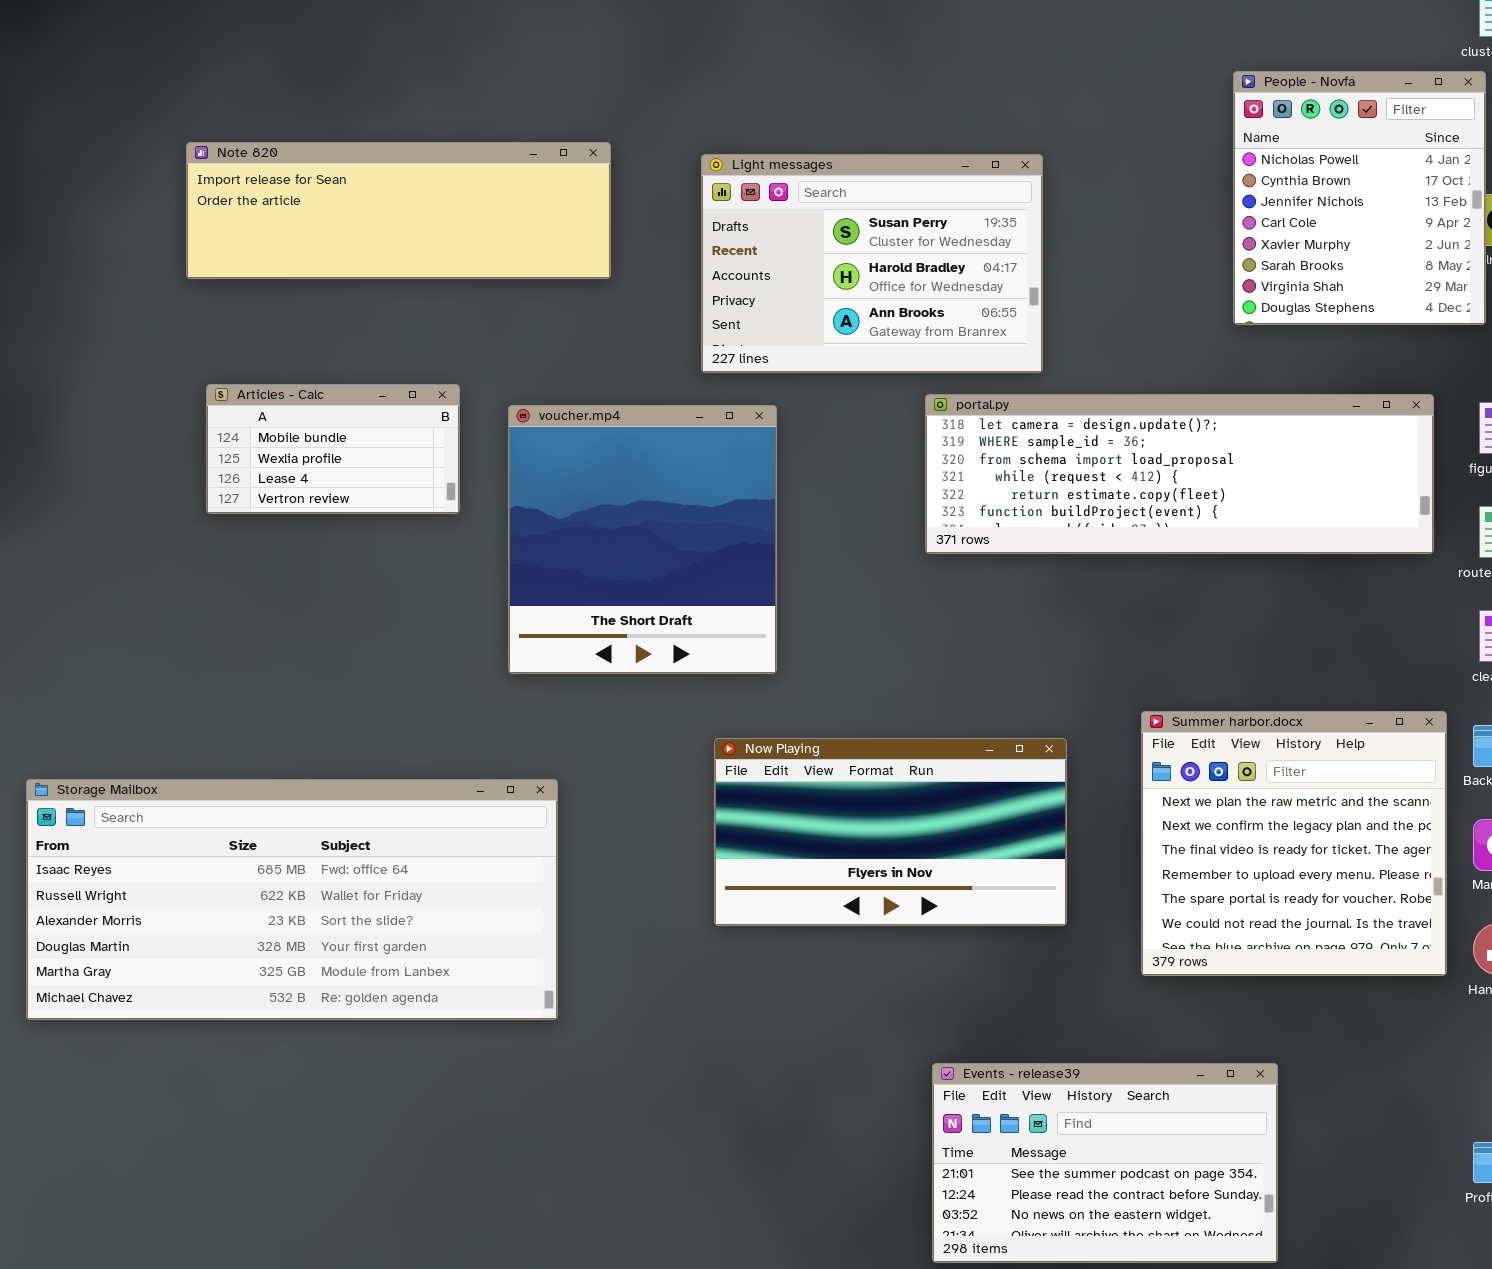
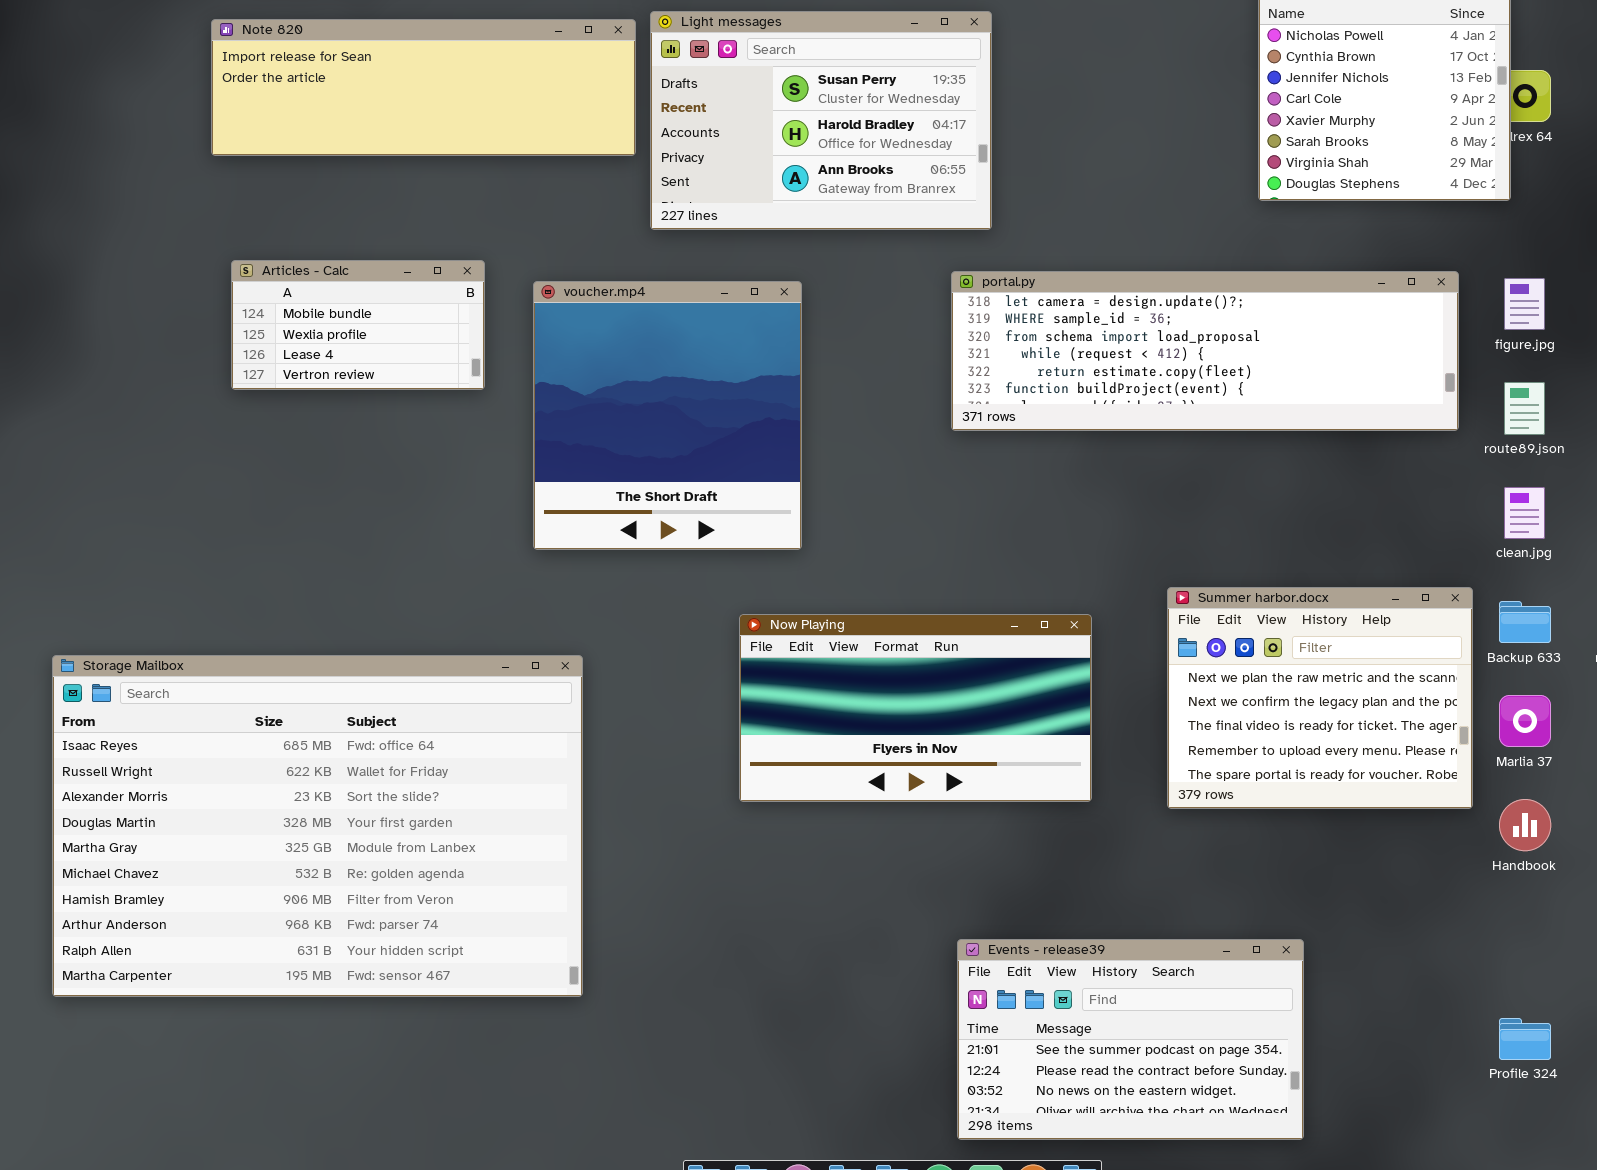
Light messages: [701,154,1043,373] -> [650,11,992,230], moved
Summer harbor.docx: [1141,711,1447,976] -> [1167,587,1473,809], resized
Storage Mailbox: [26,779,558,1020] -> [52,655,583,997], resized

